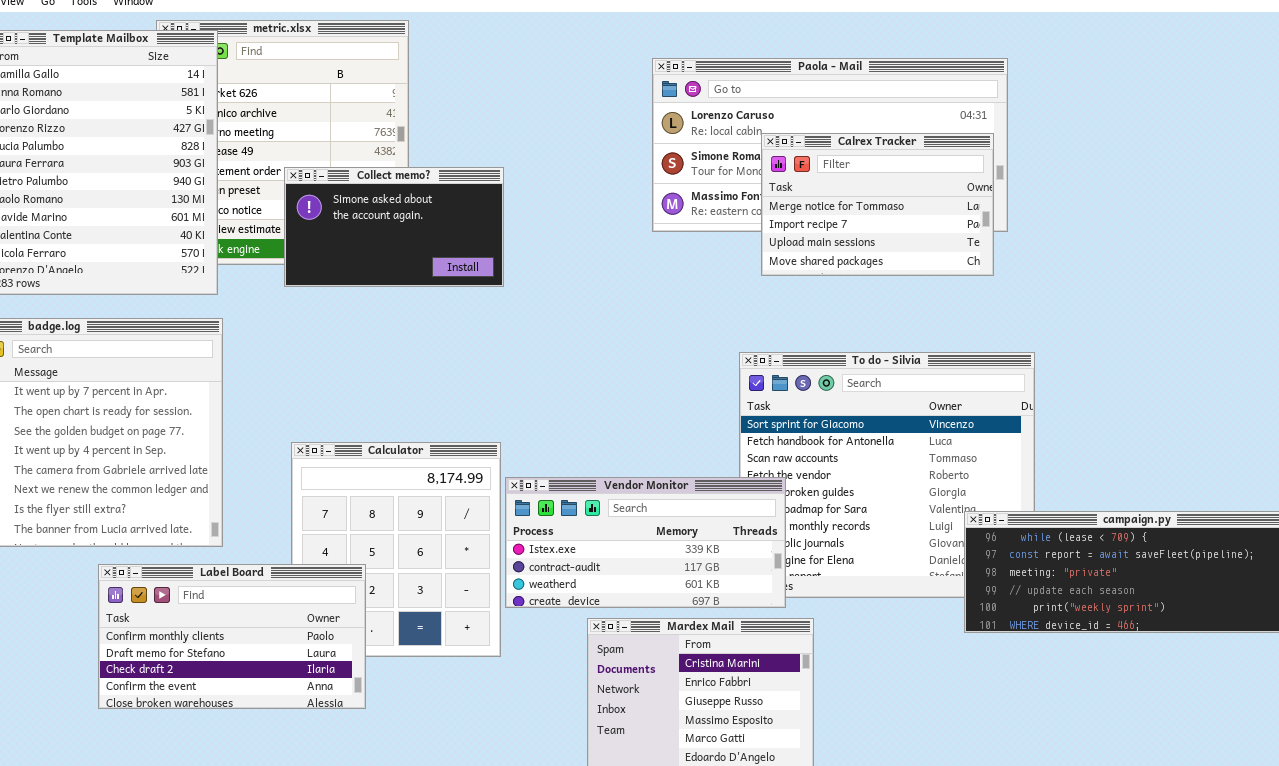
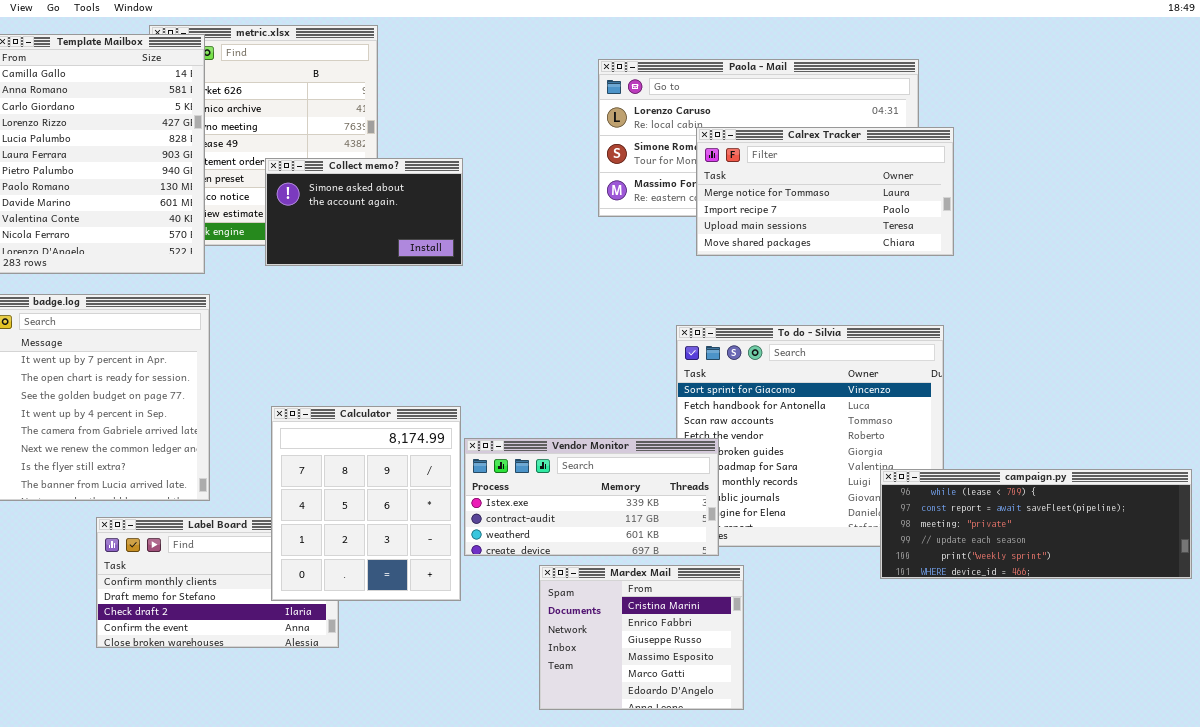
Calrex Tracker: [761,133,994,276] -> [696,127,954,256], resized
Calculator: [291,442,501,657] -> [271,406,461,601], raised

